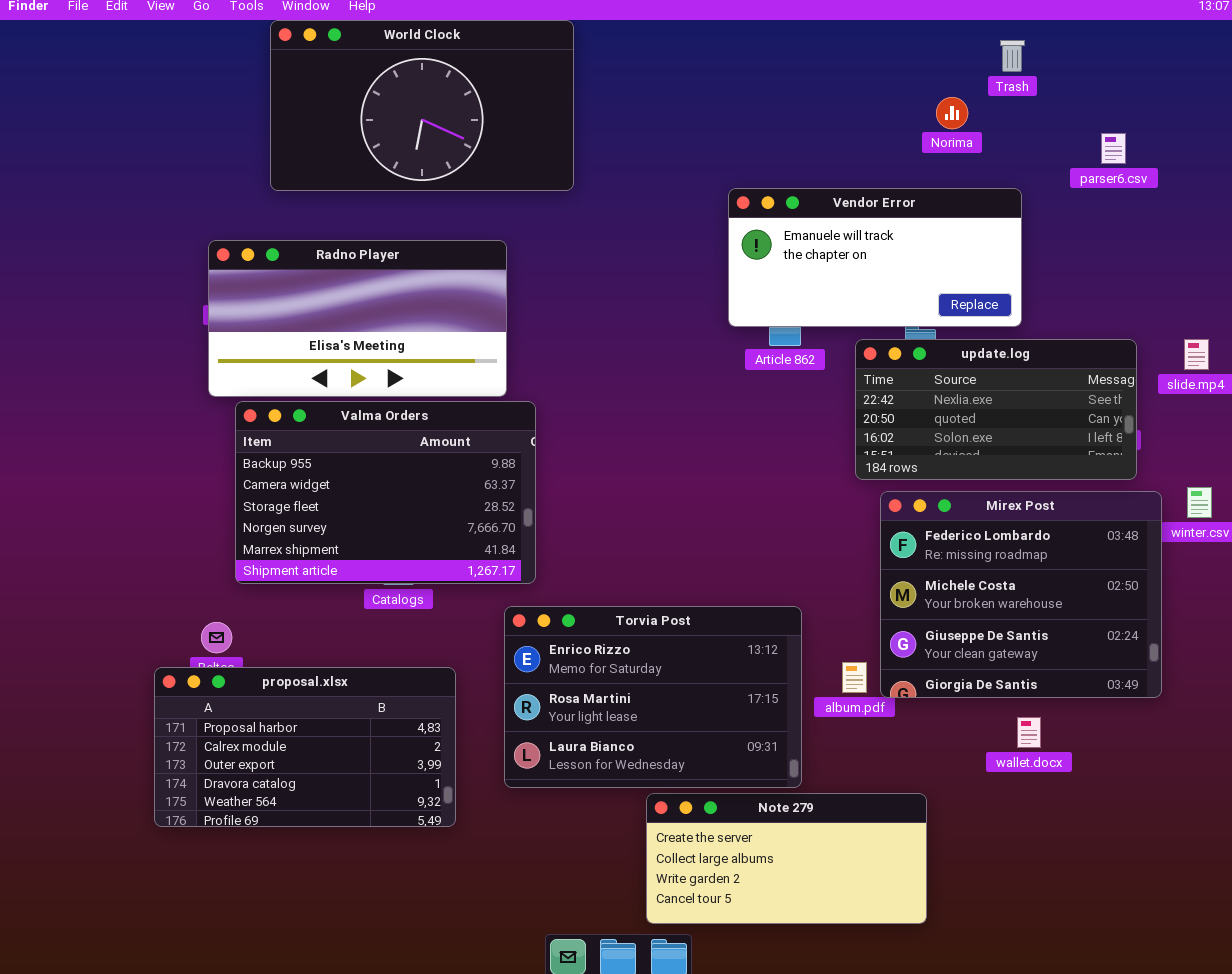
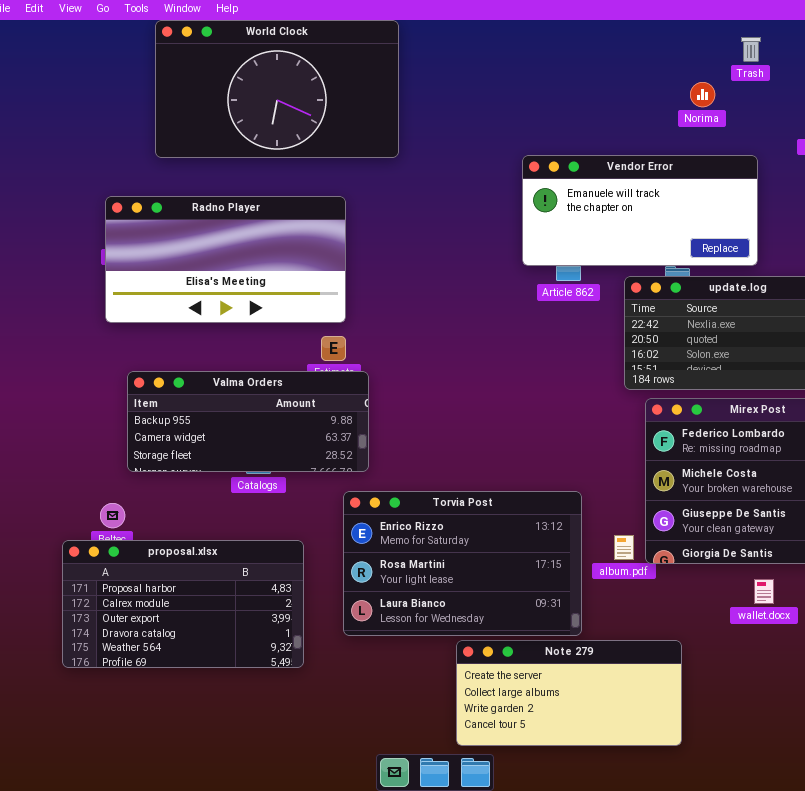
Valma Orders: [235,401,536,584] -> [127,371,369,472], resized

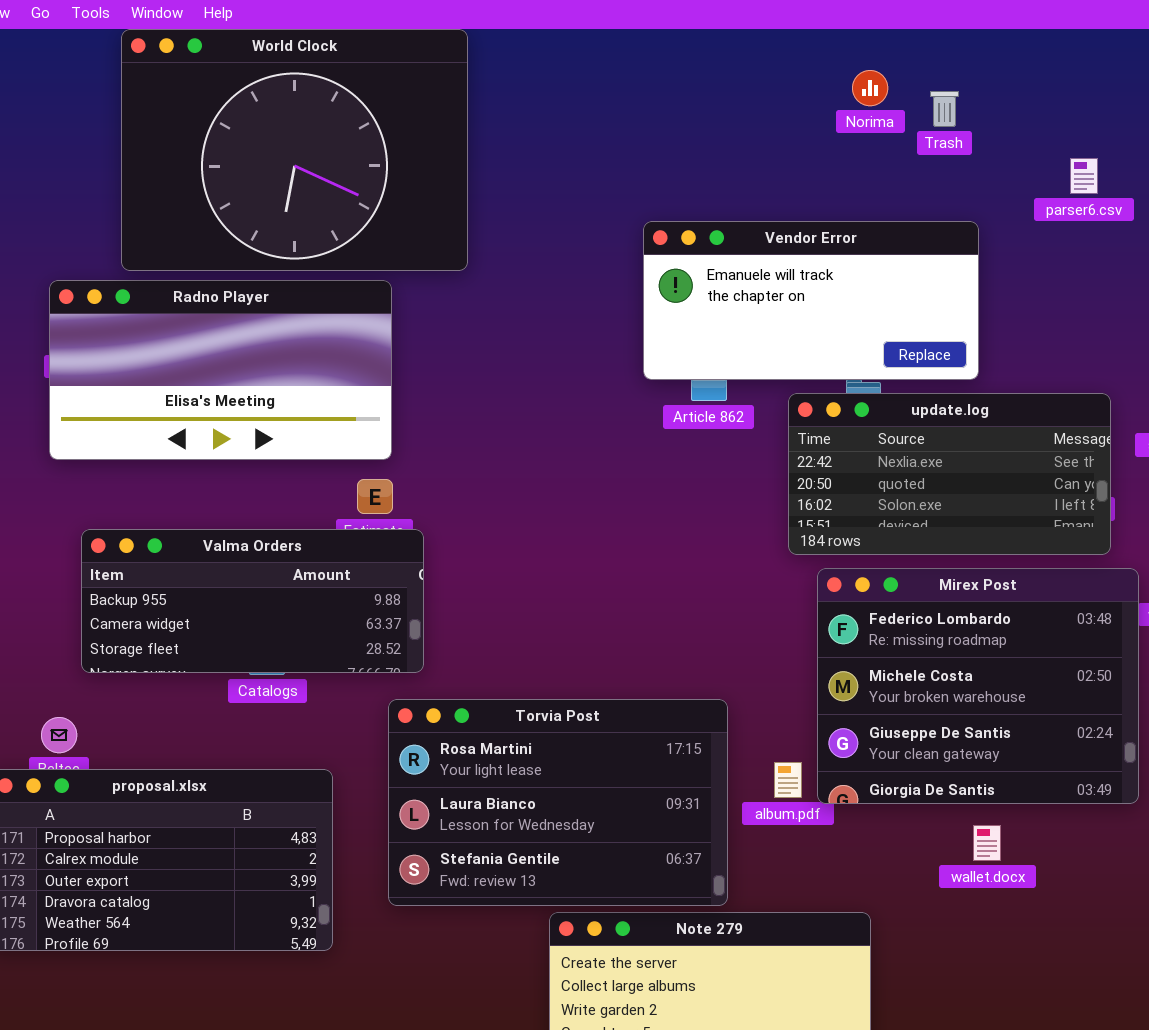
World Clock: [155,20,399,158] -> [121,29,468,271], resized
Trash: [741,37,761,62] -> [930,91,959,127], moved
Norima: [690,82,715,107] -> [852,70,888,106], moved
Torvia Post: [343,491,582,636] -> [388,699,728,906], scrolled down 1 row

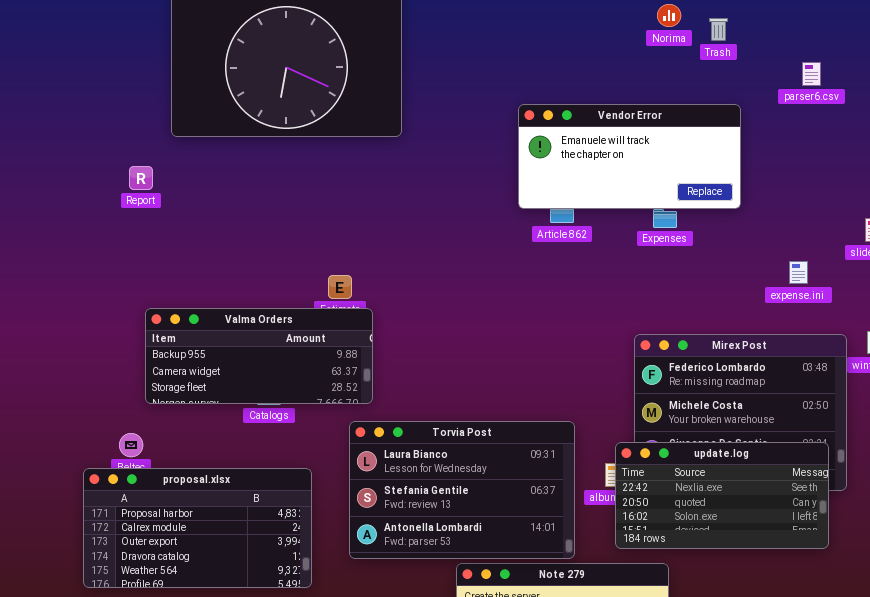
Radno Player: [49,280,392,460] -> none, closed
update.log: [788,393,1111,555] -> [615,442,829,549], moved
Torvia Post: [388,699,728,906] -> [349,421,575,559], scrolled down 1 row

